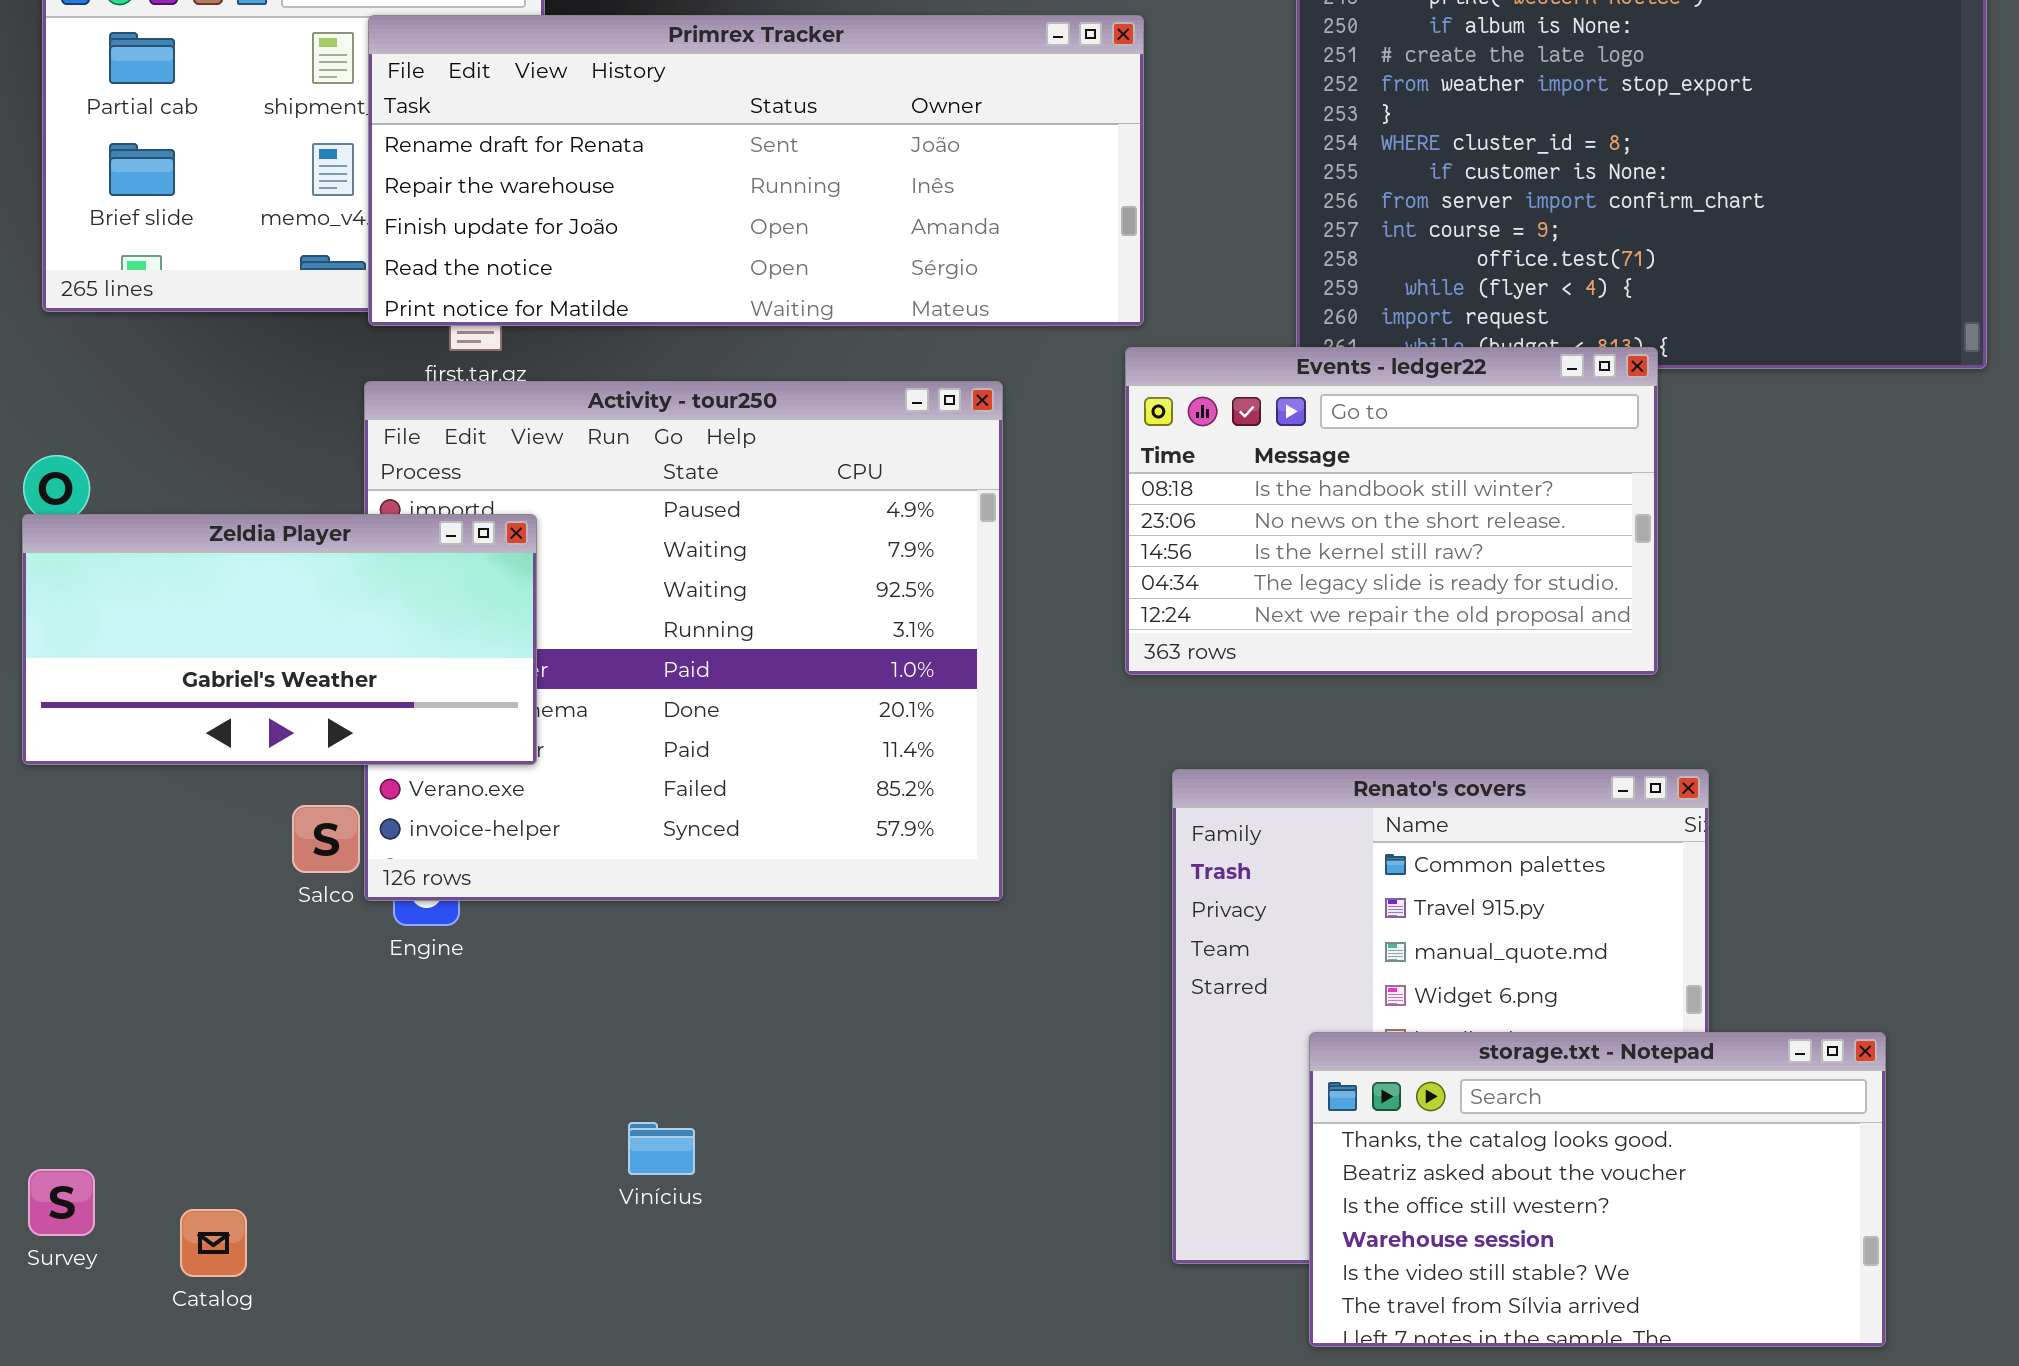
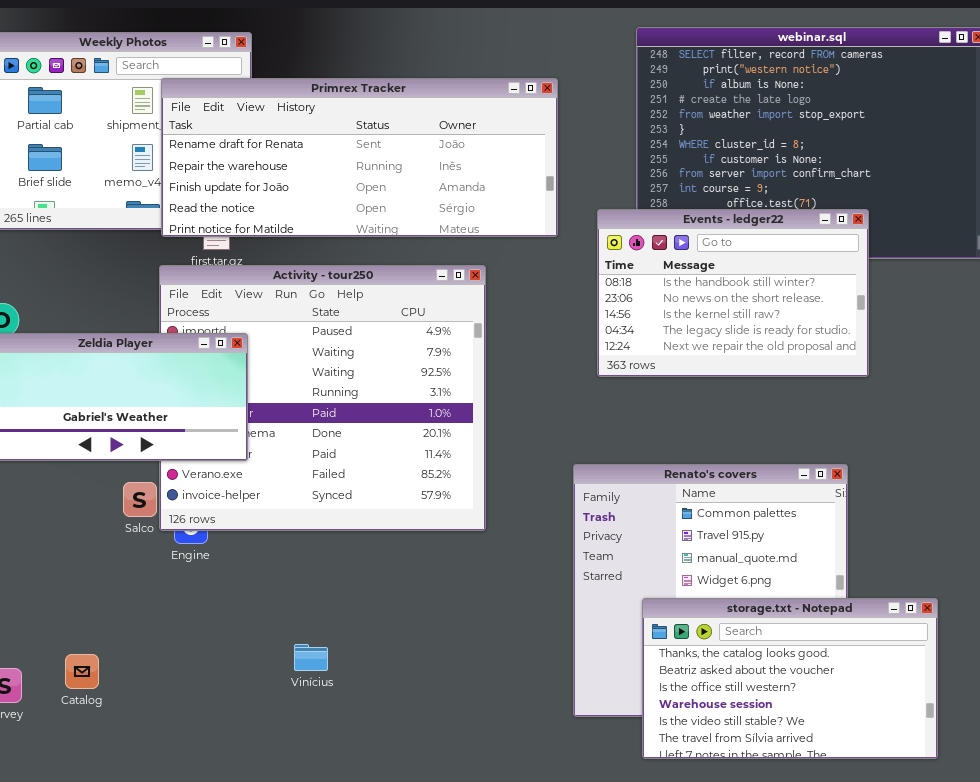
Events - ledger22: [1125,347,1658,675] -> [597,209,869,377], moved
Catalog: [180,1209,247,1277] -> [65,654,99,689], moved

